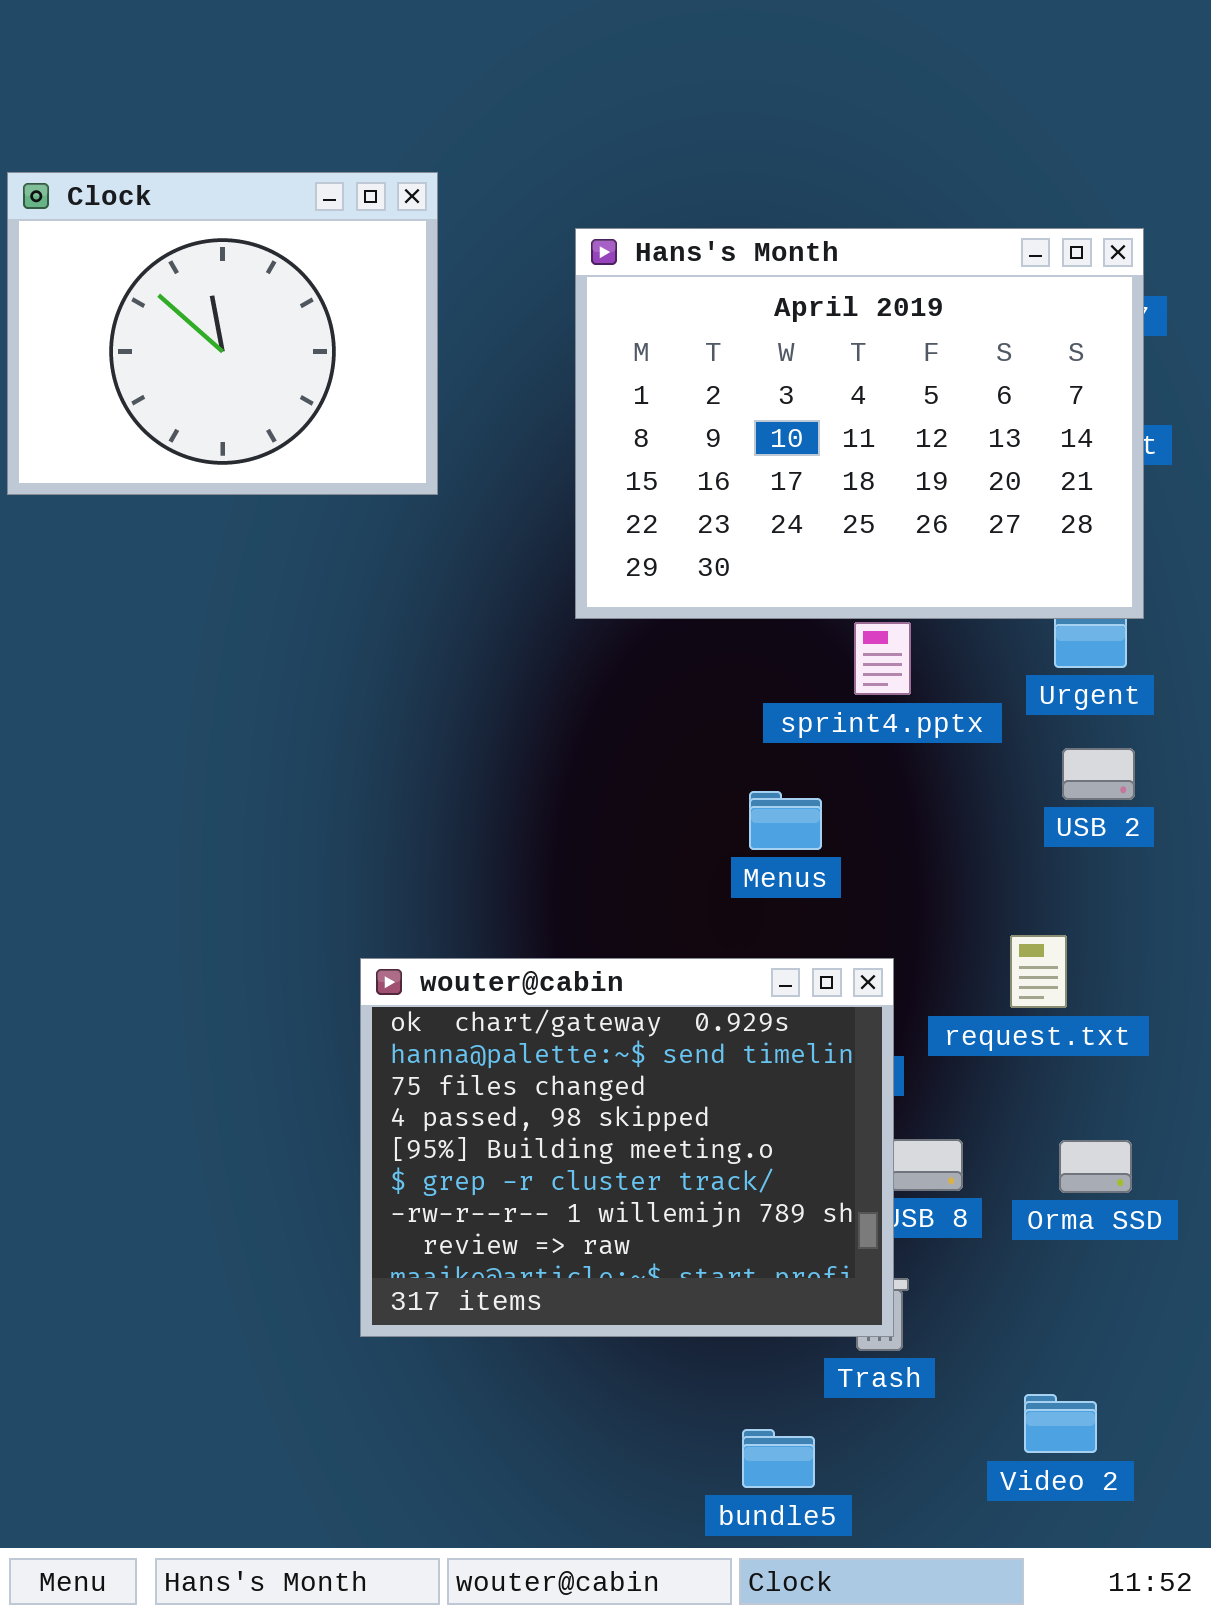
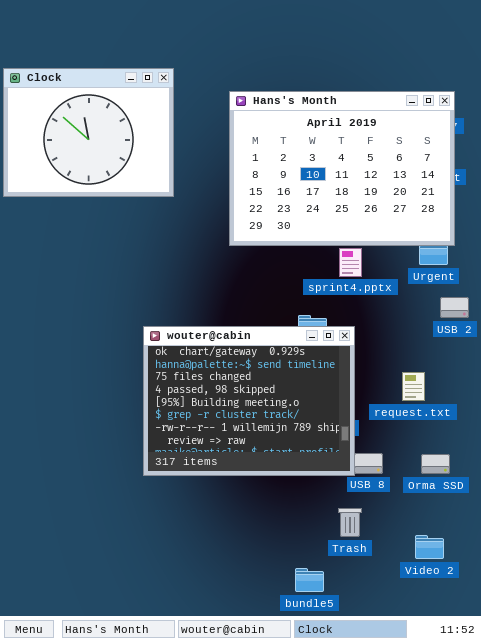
USB 2: [1062,748,1135,800] -> [440,297,469,318], moved
wouter@cabin: [360,958,894,1337] -> [143,326,355,476], moved
Video 2: [1024,1394,1097,1453] -> [415,535,444,559], moved

